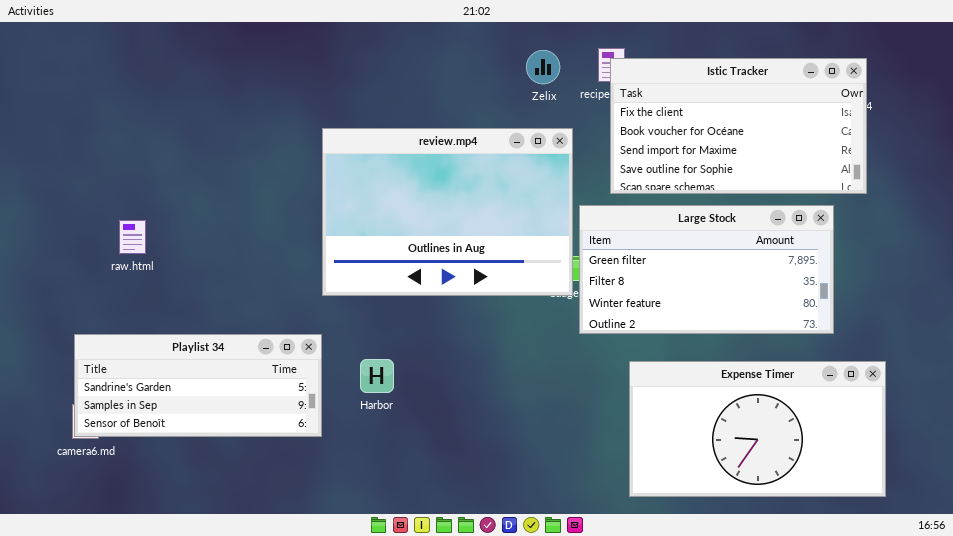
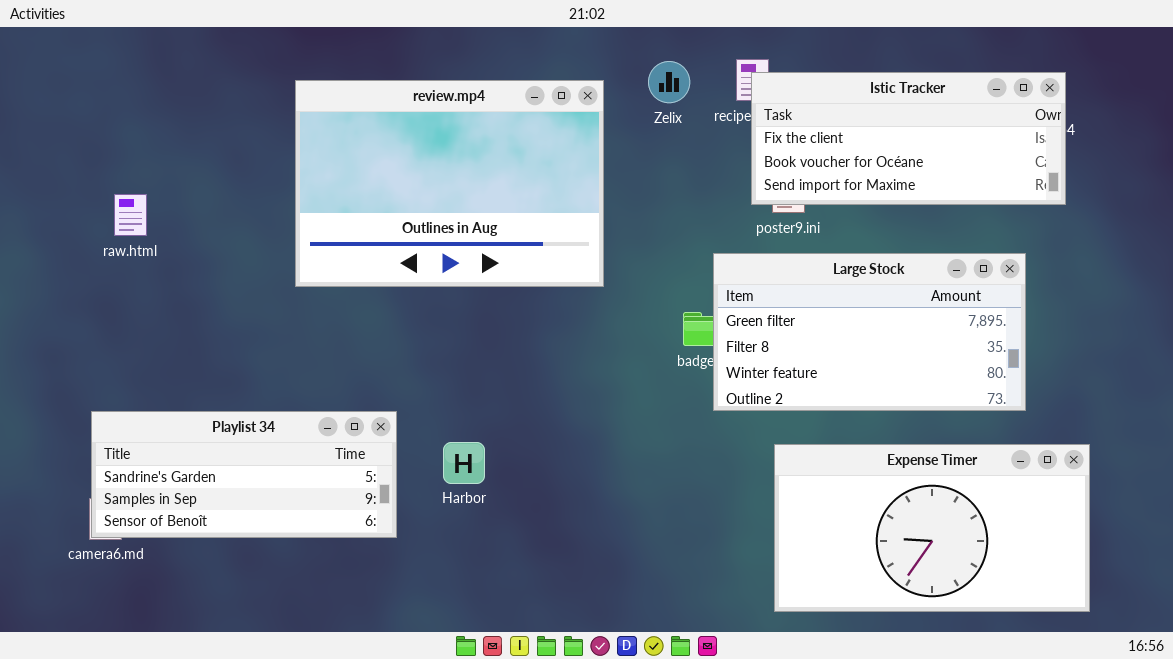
Istic Tracker: [610,58,867,194] -> [751,72,1066,205], resized
review.mp4: [322,128,573,296] -> [295,80,604,287], moved
raw.html: [119,220,146,254] -> [114,194,147,236], moved

